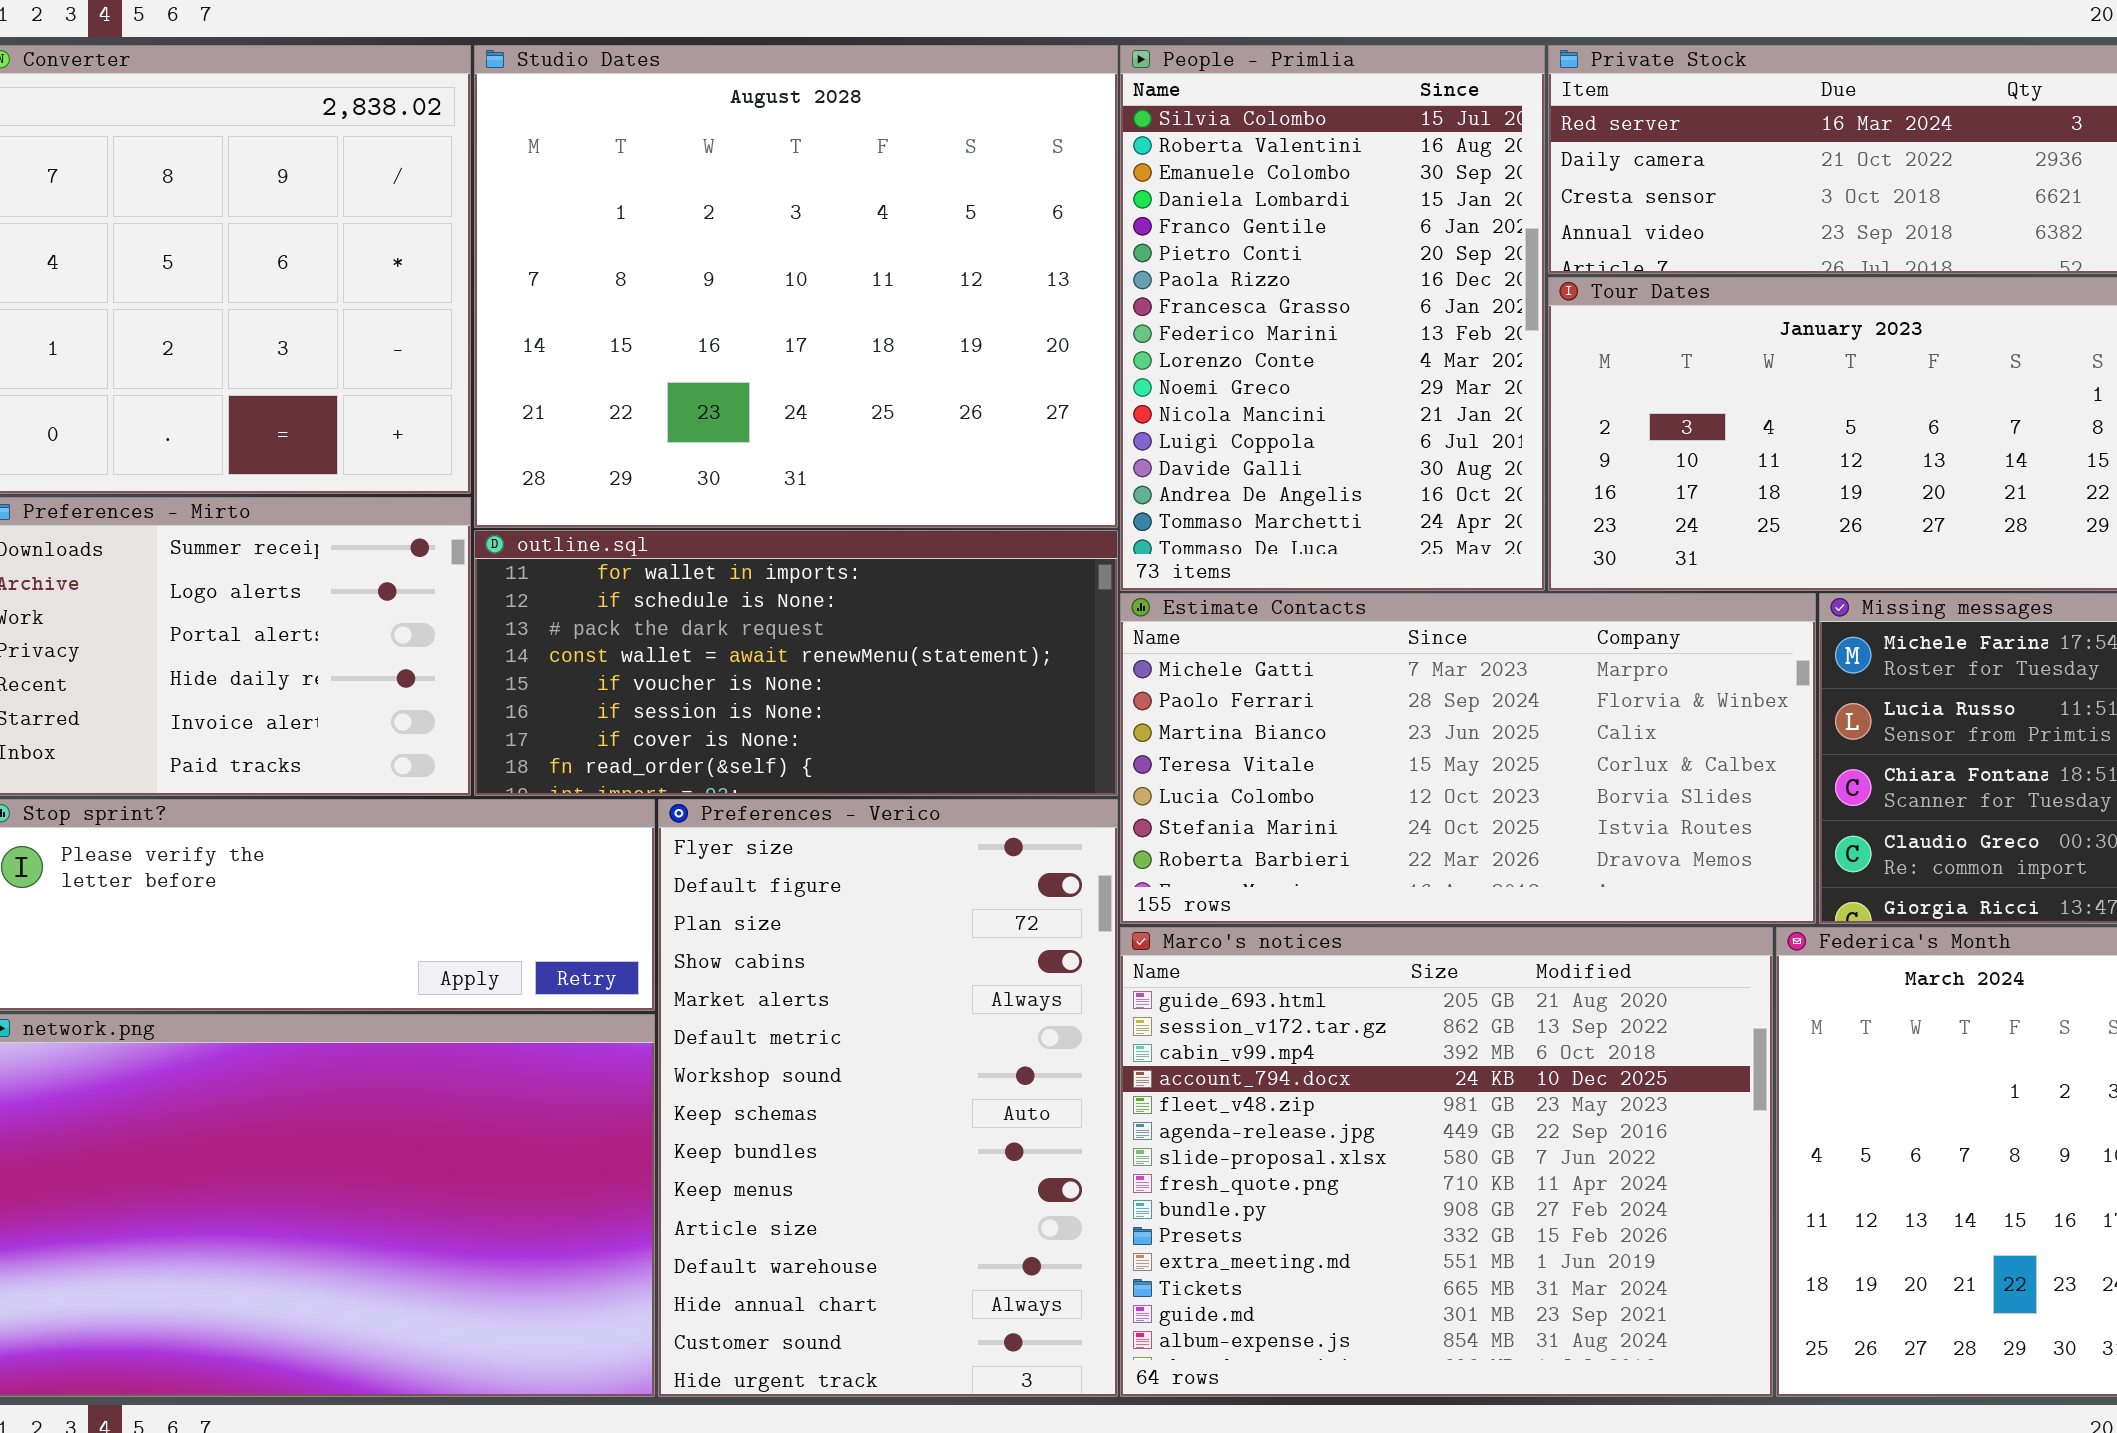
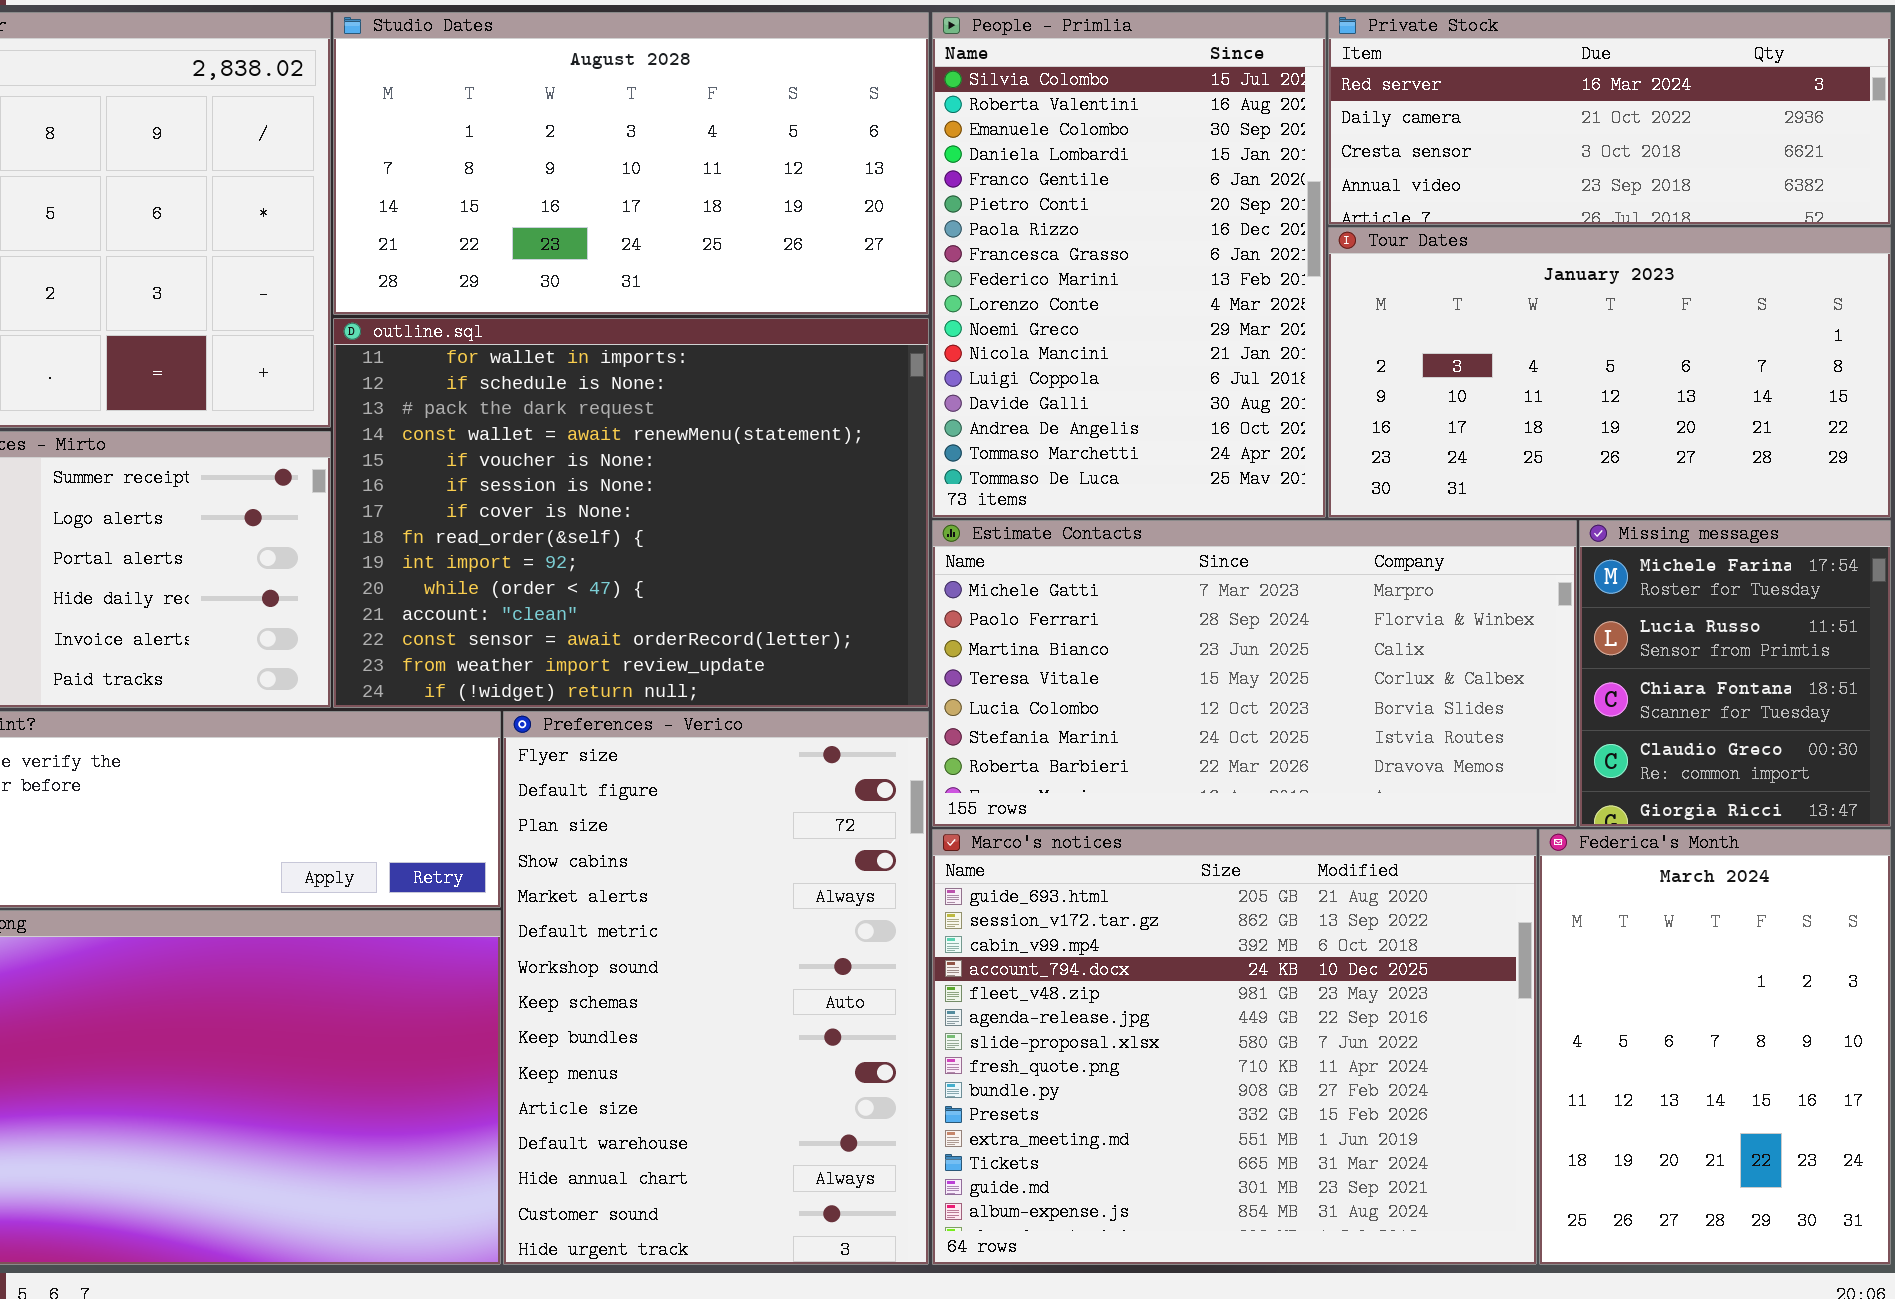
Studio Dates: [474,45,1118,528] -> [333,12,929,315], resized
outline.sql: [474,530,1118,796] -> [333,318,929,708], resized

